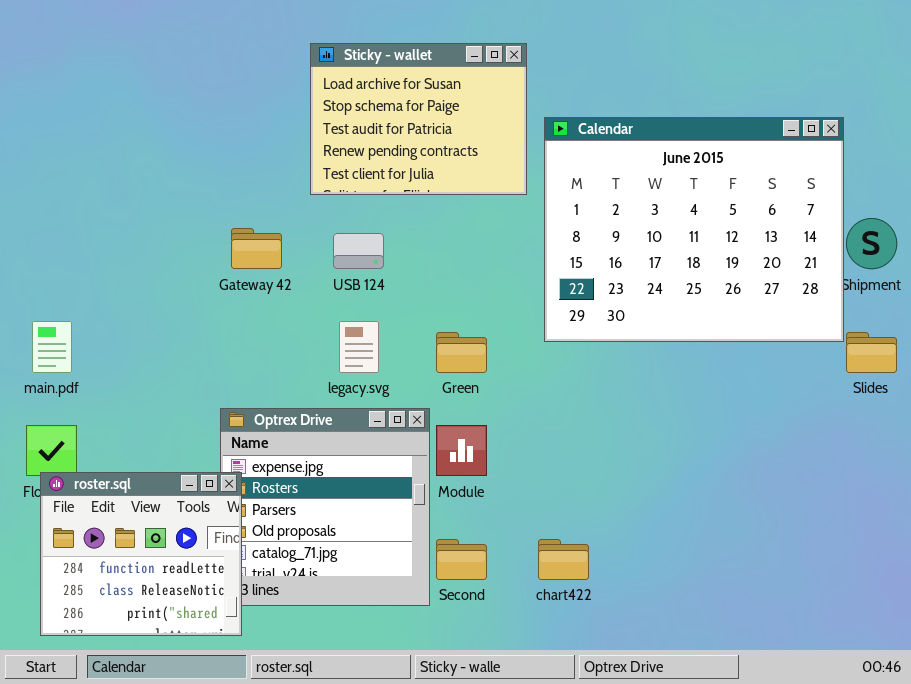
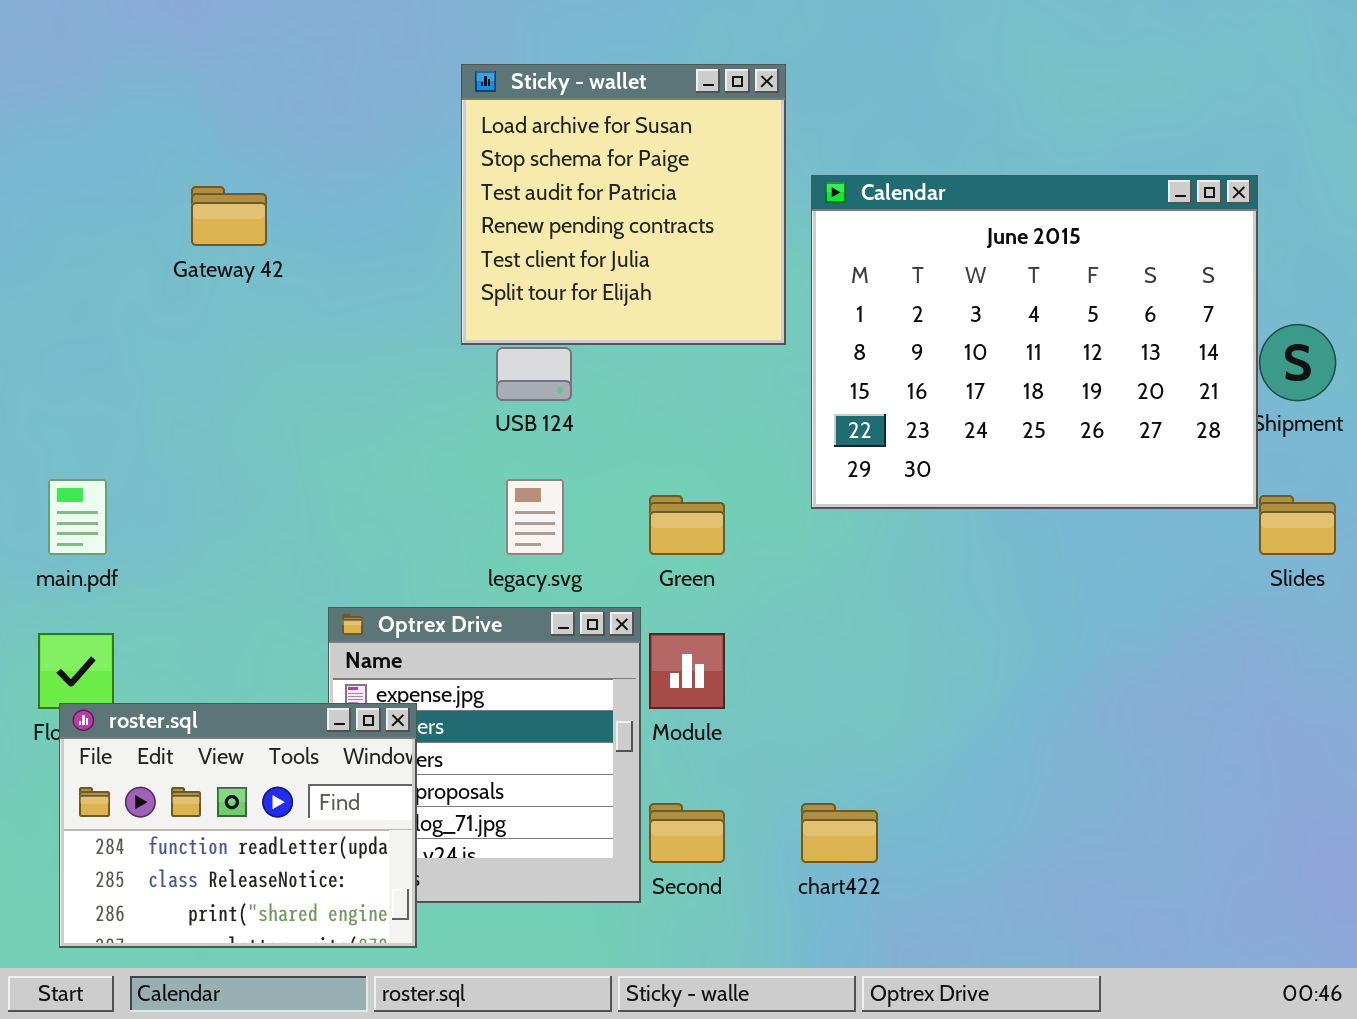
Sticky - wallet: [310,43,527,195] -> [461,64,786,345], resized
Gateway 42: [231,228,282,269] -> [191,186,267,246], moved
roster.sql: [40,472,242,636] -> [59,703,417,948], resized

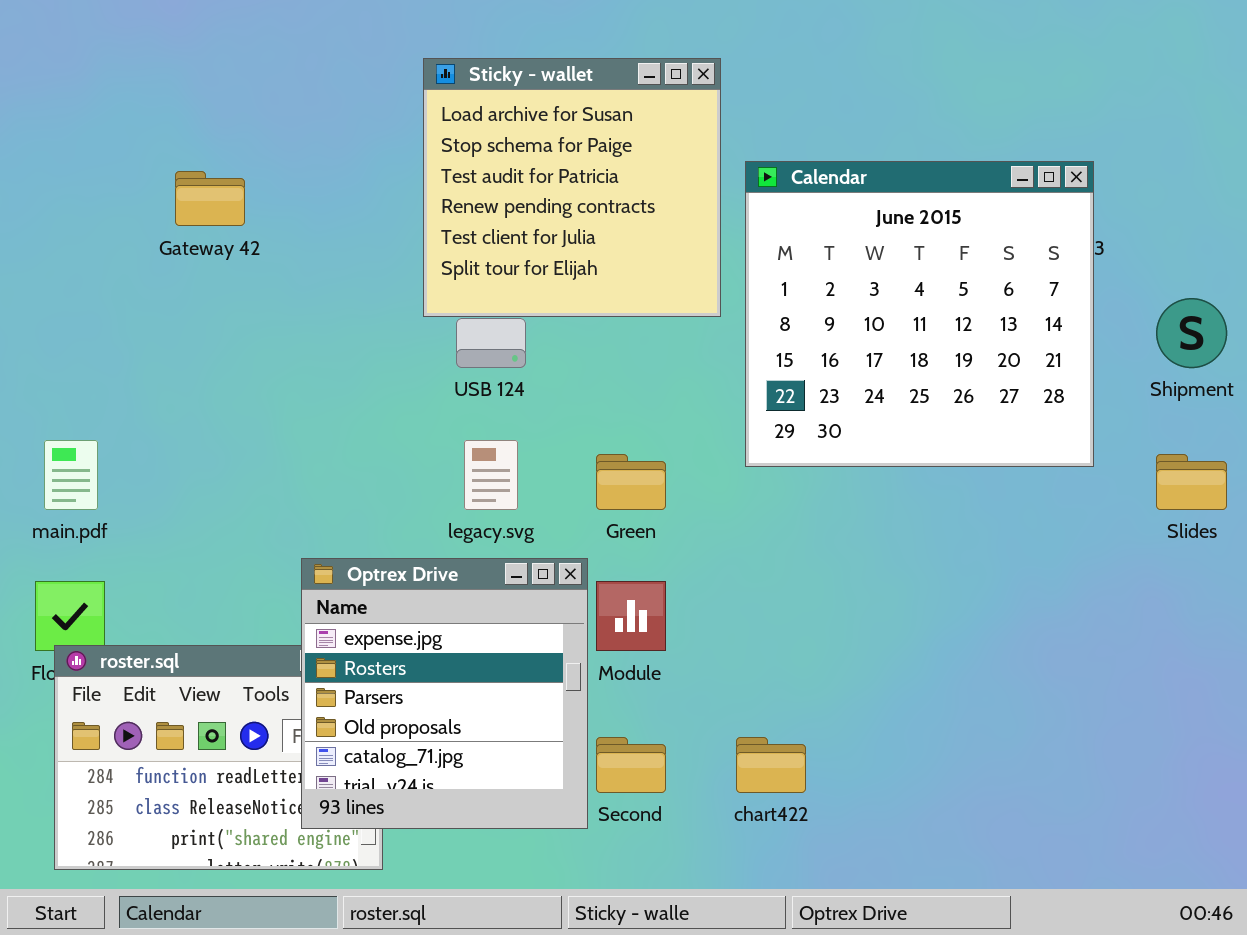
Calendar: [811,175,1258,509] -> [745,161,1094,467], resized
Optrex Drive: [328,607,641,903] -> [301,558,588,829], raised

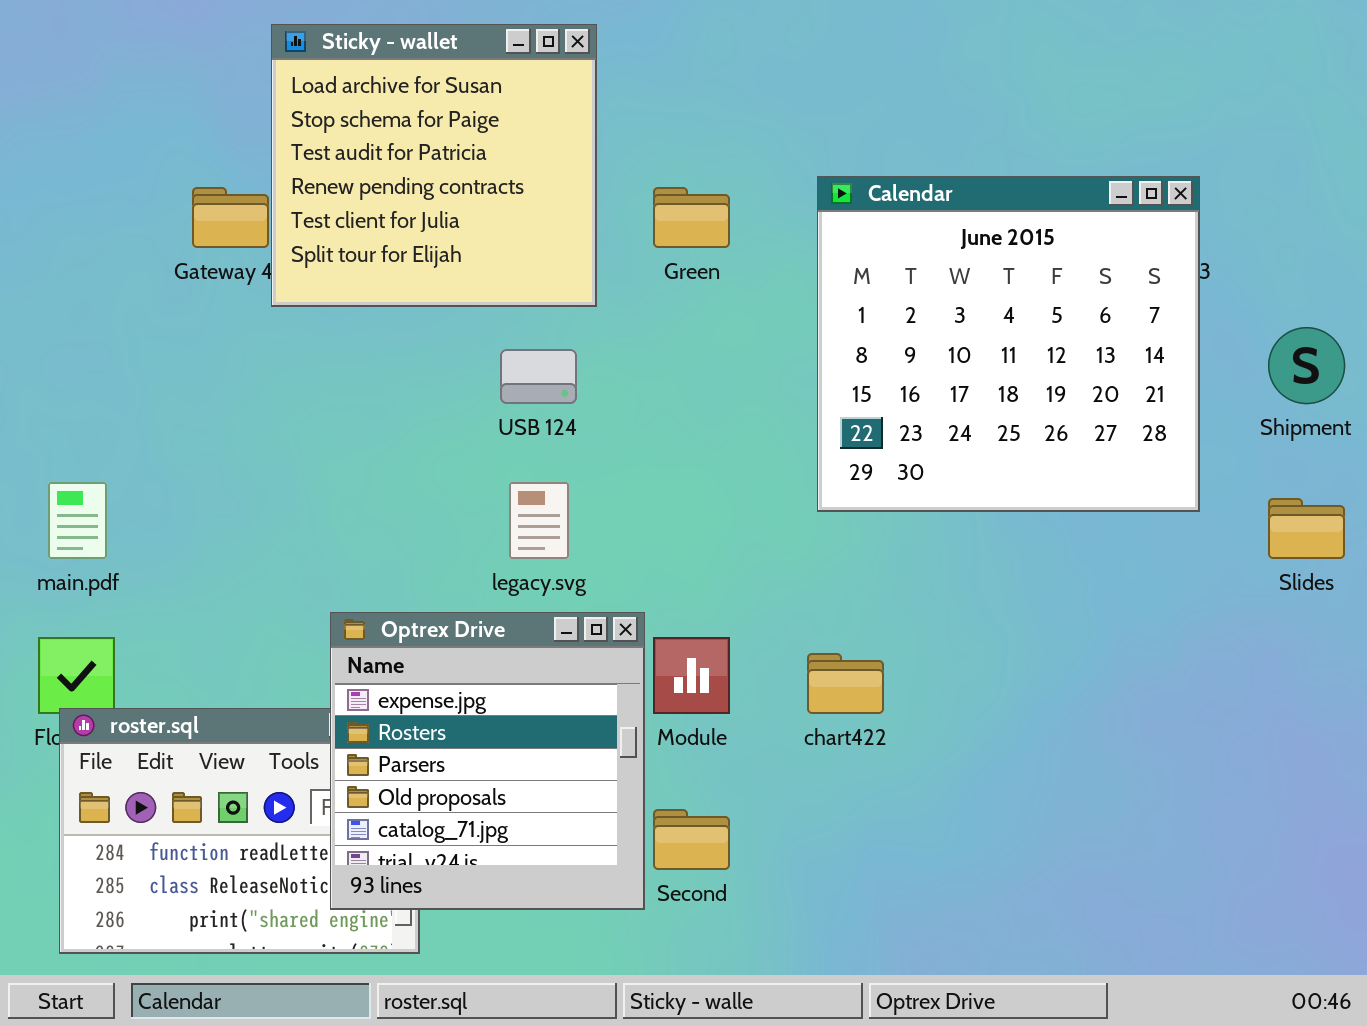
Sticky - wallet: [423,58,721,317] -> [271,24,597,307], moved
Green: [596,454,666,510] -> [653,187,730,248], moved
chart422: [736,737,806,793] -> [807,653,884,714], moved

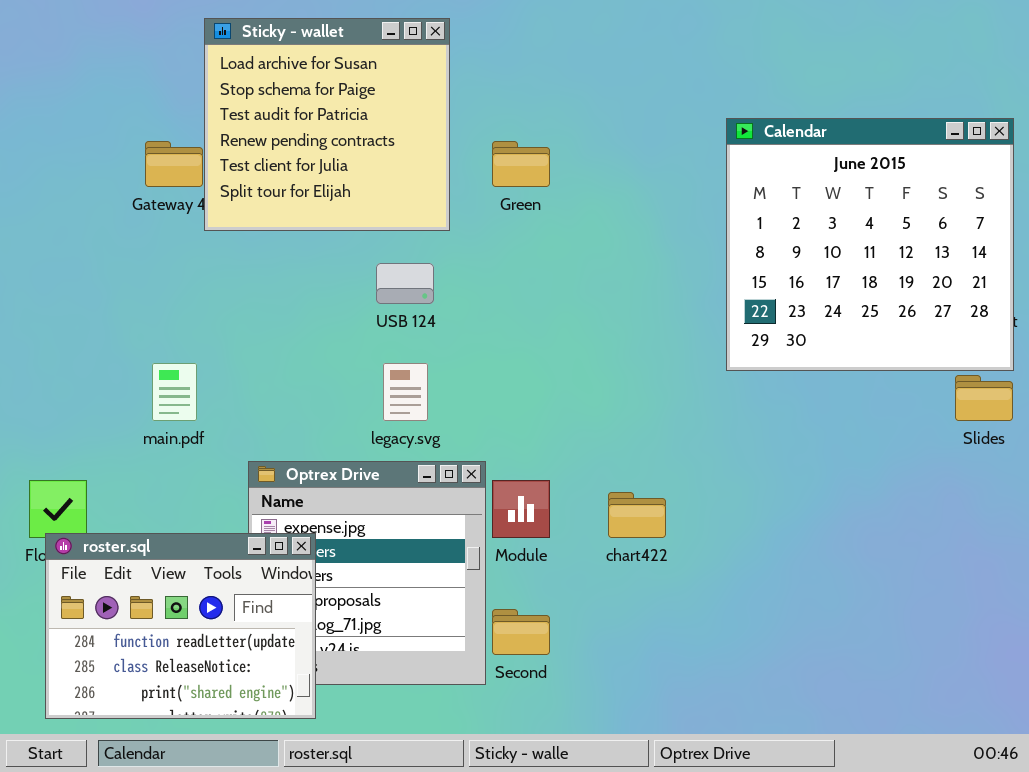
Calendar: [817,176,1200,512] -> [726,118,1014,371], moved
main.pdf: [48,482,107,559] -> [152,363,197,421], moved
roster.sql: [59,708,420,954] -> [45,533,316,719], raised

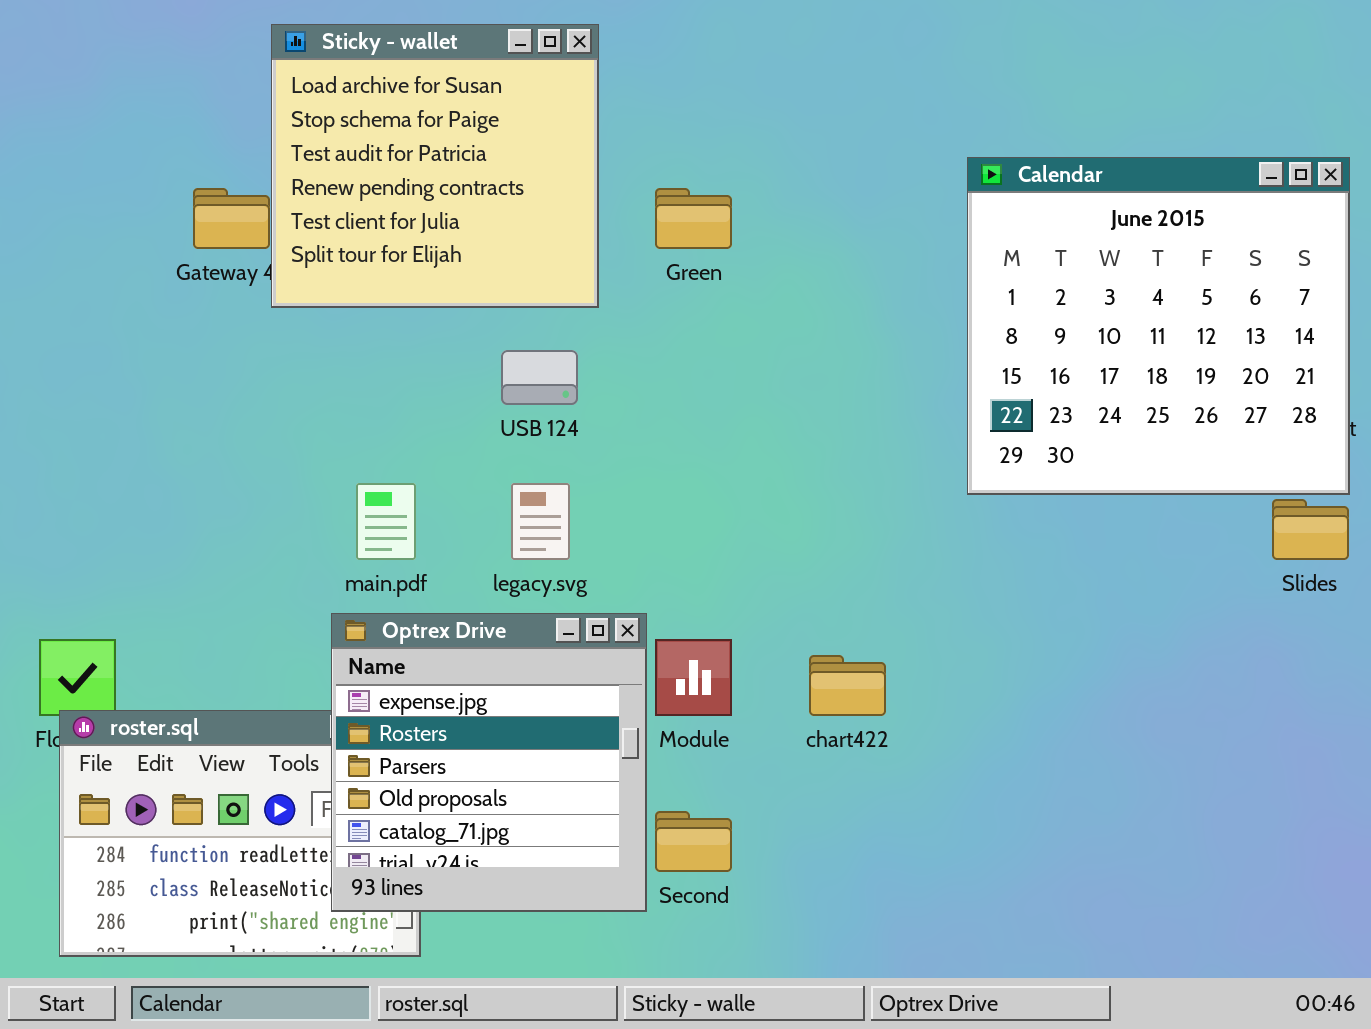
main.pdf: [152,363,197,421] -> [356,483,416,560], moved
Optrex Drive: [248,461,486,685] -> [331,613,647,912], raised

